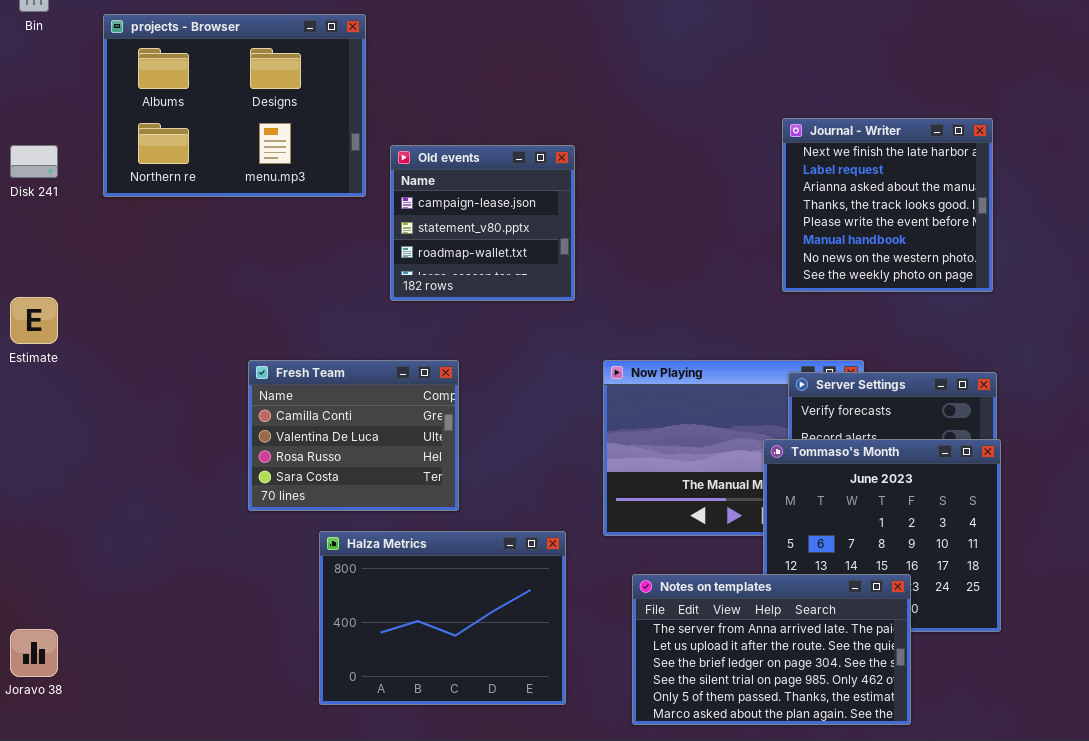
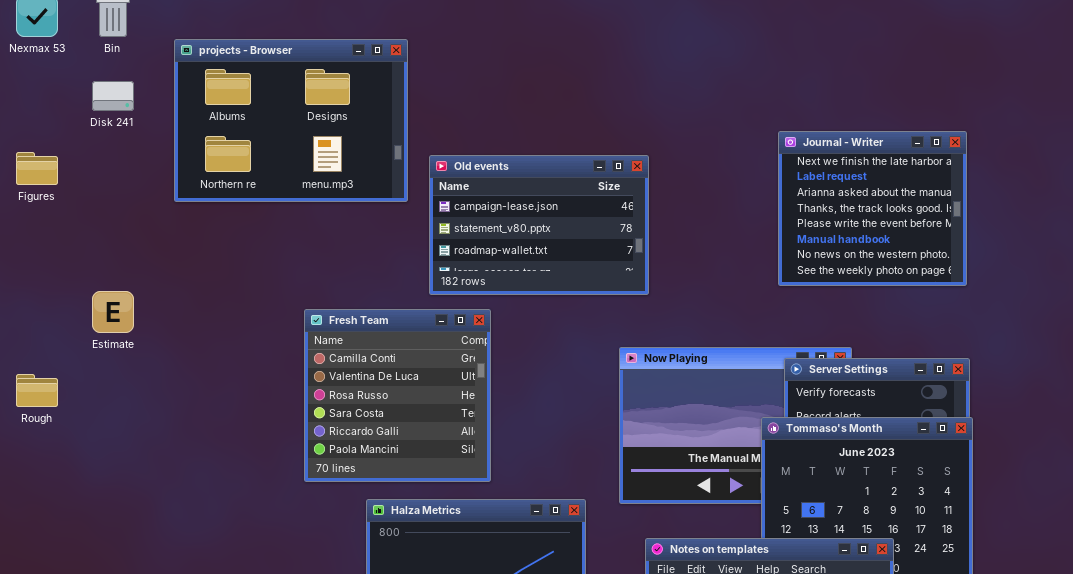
Disk 241: [10,145,58,178] -> [92,81,134,111], moved
Old events: [390,145,575,301] -> [429,155,649,295], resized
Fresh Team: [248,360,459,511] -> [304,309,491,482], resized

